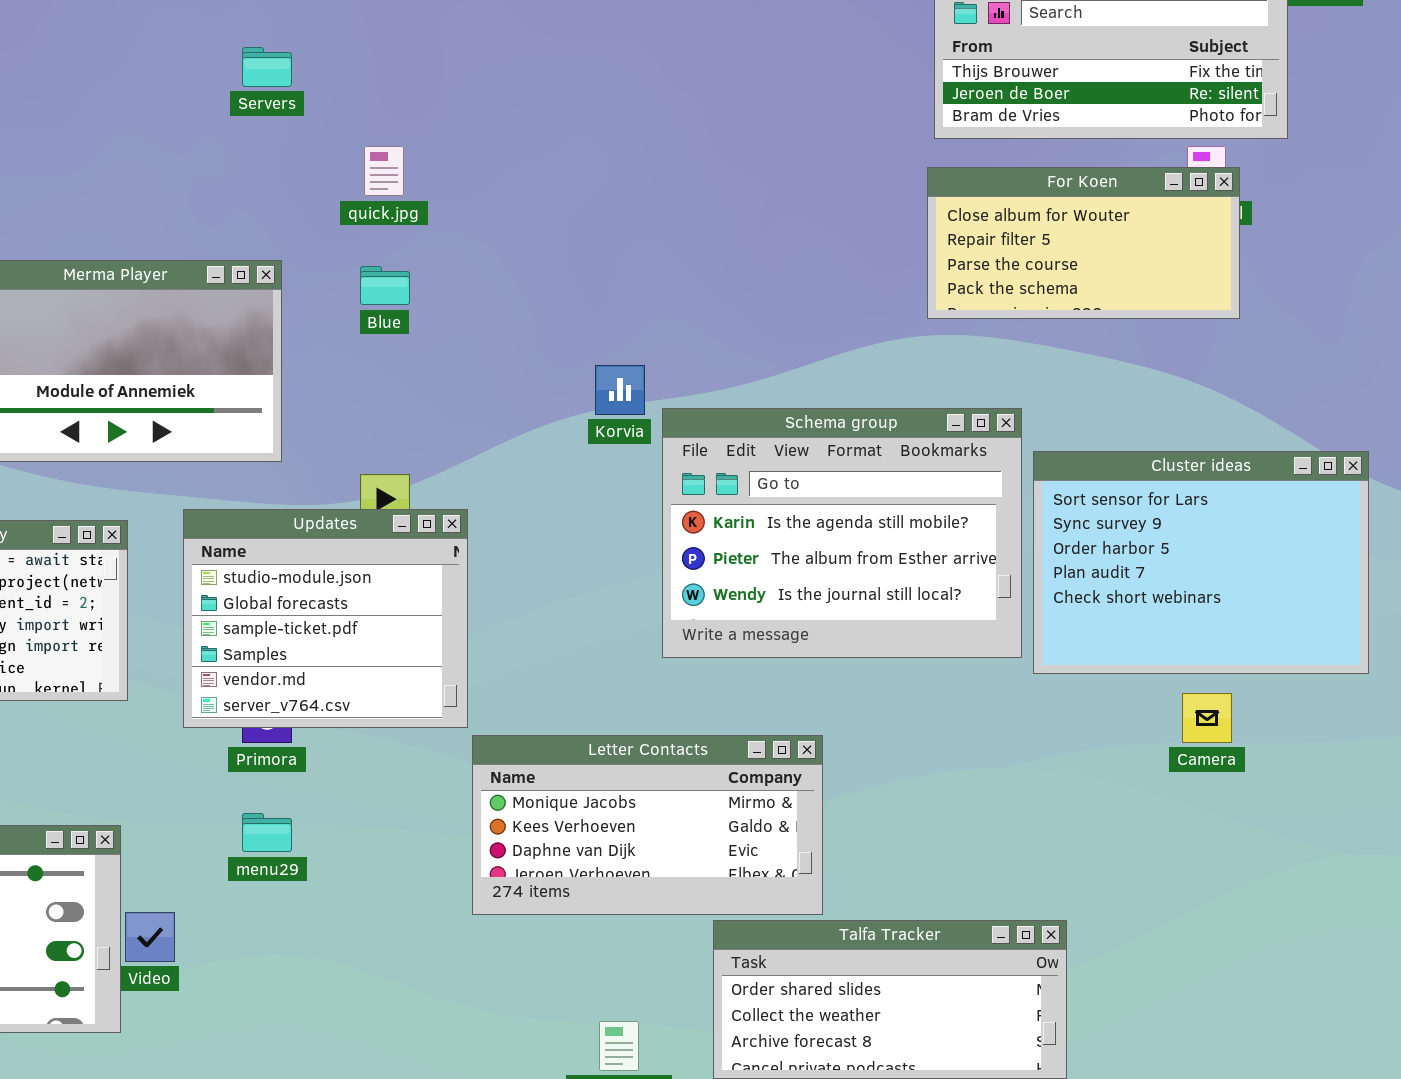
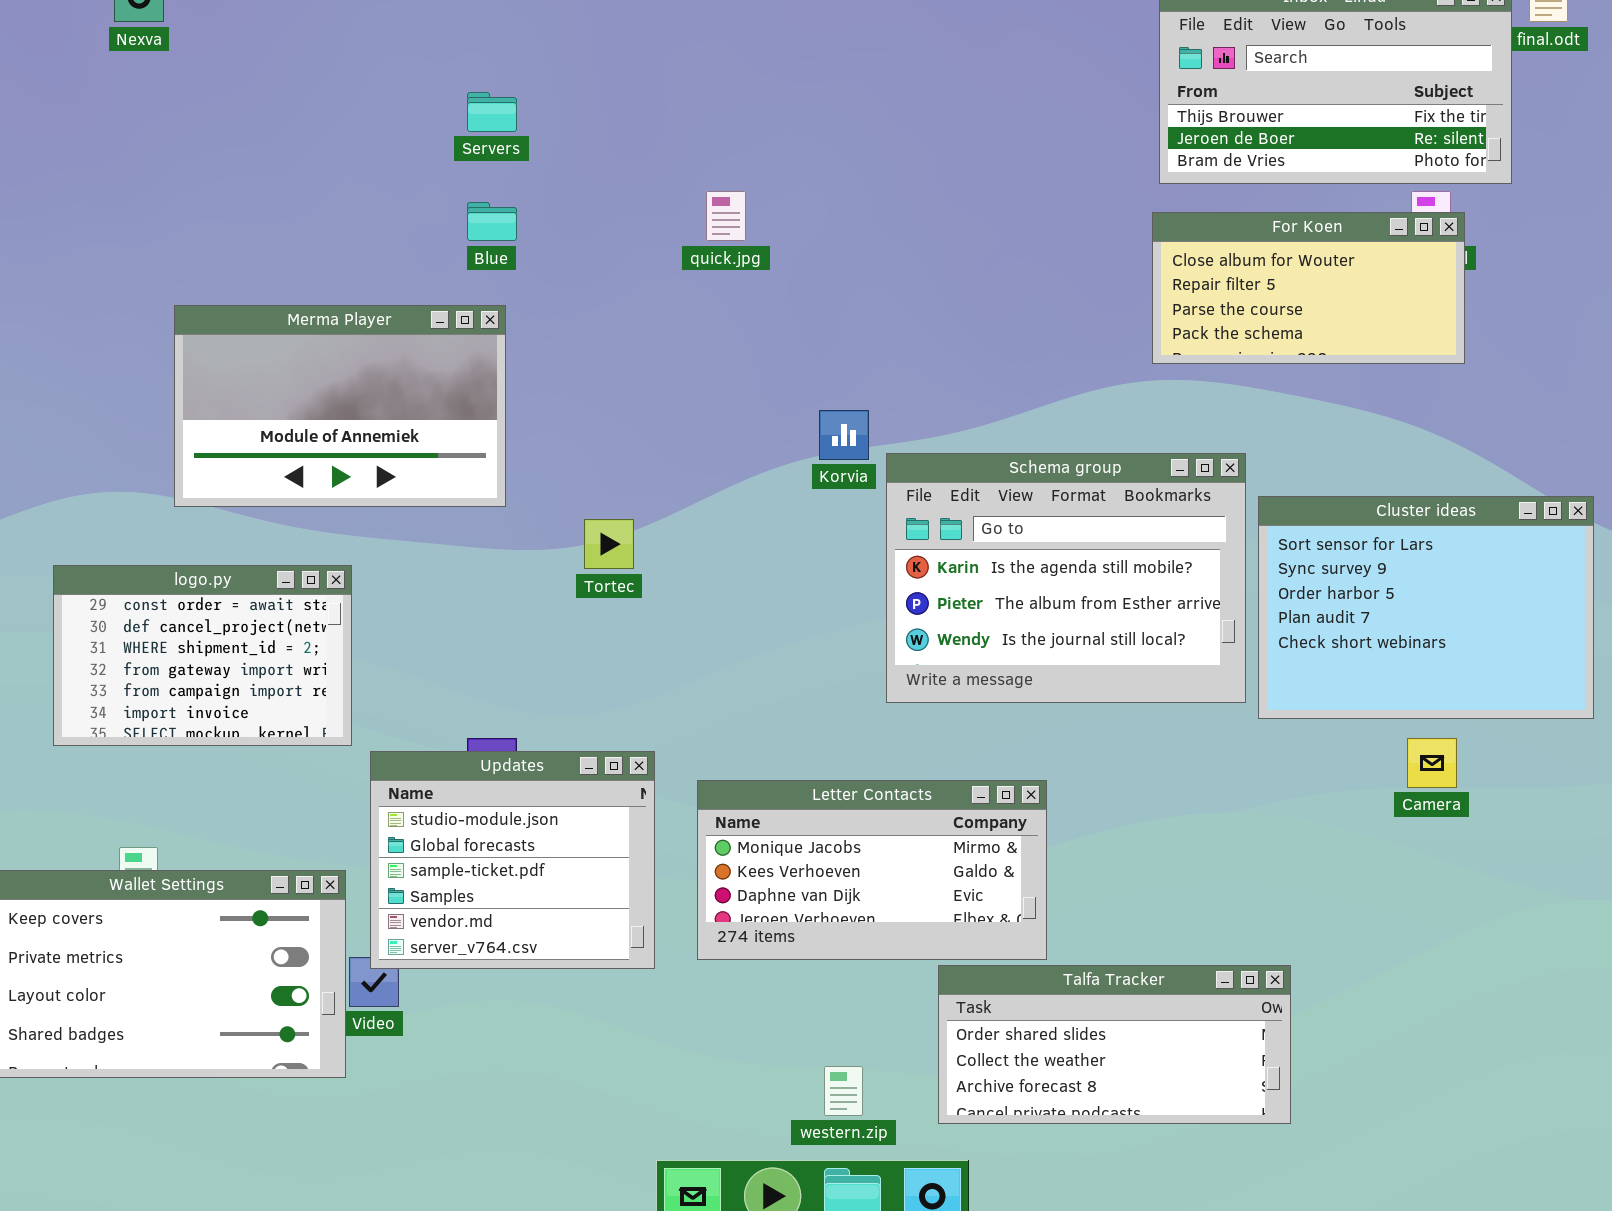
quick.jpg: [364,146,404,196] -> [706,191,746,241], moved
Blue: [360,266,410,305] -> [467,202,517,241], moved
Updates: [183,509,468,728] -> [370,751,655,969], moved

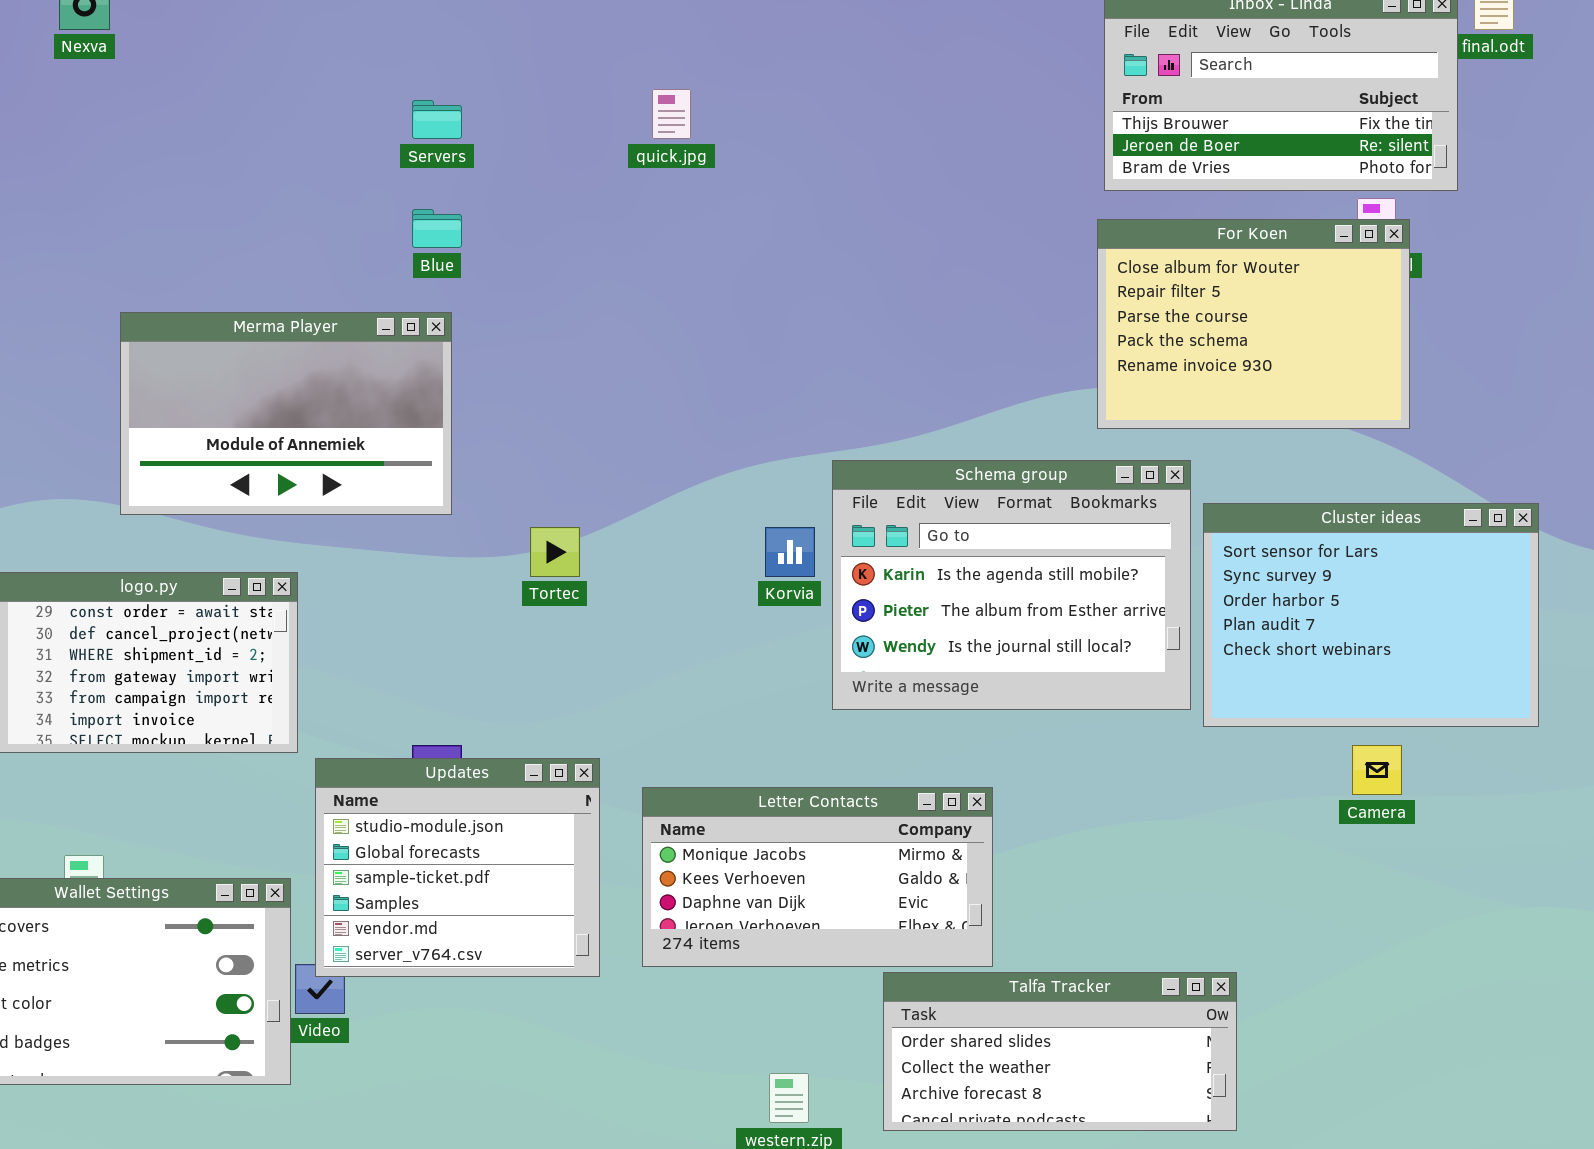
quick.jpg: [706,191,746,241] -> [652,89,691,139], moved
For Koen: [1152,212,1465,364] -> [1097,219,1410,429], resized
Korvia: [819,410,869,460] -> [765,527,815,577], moved

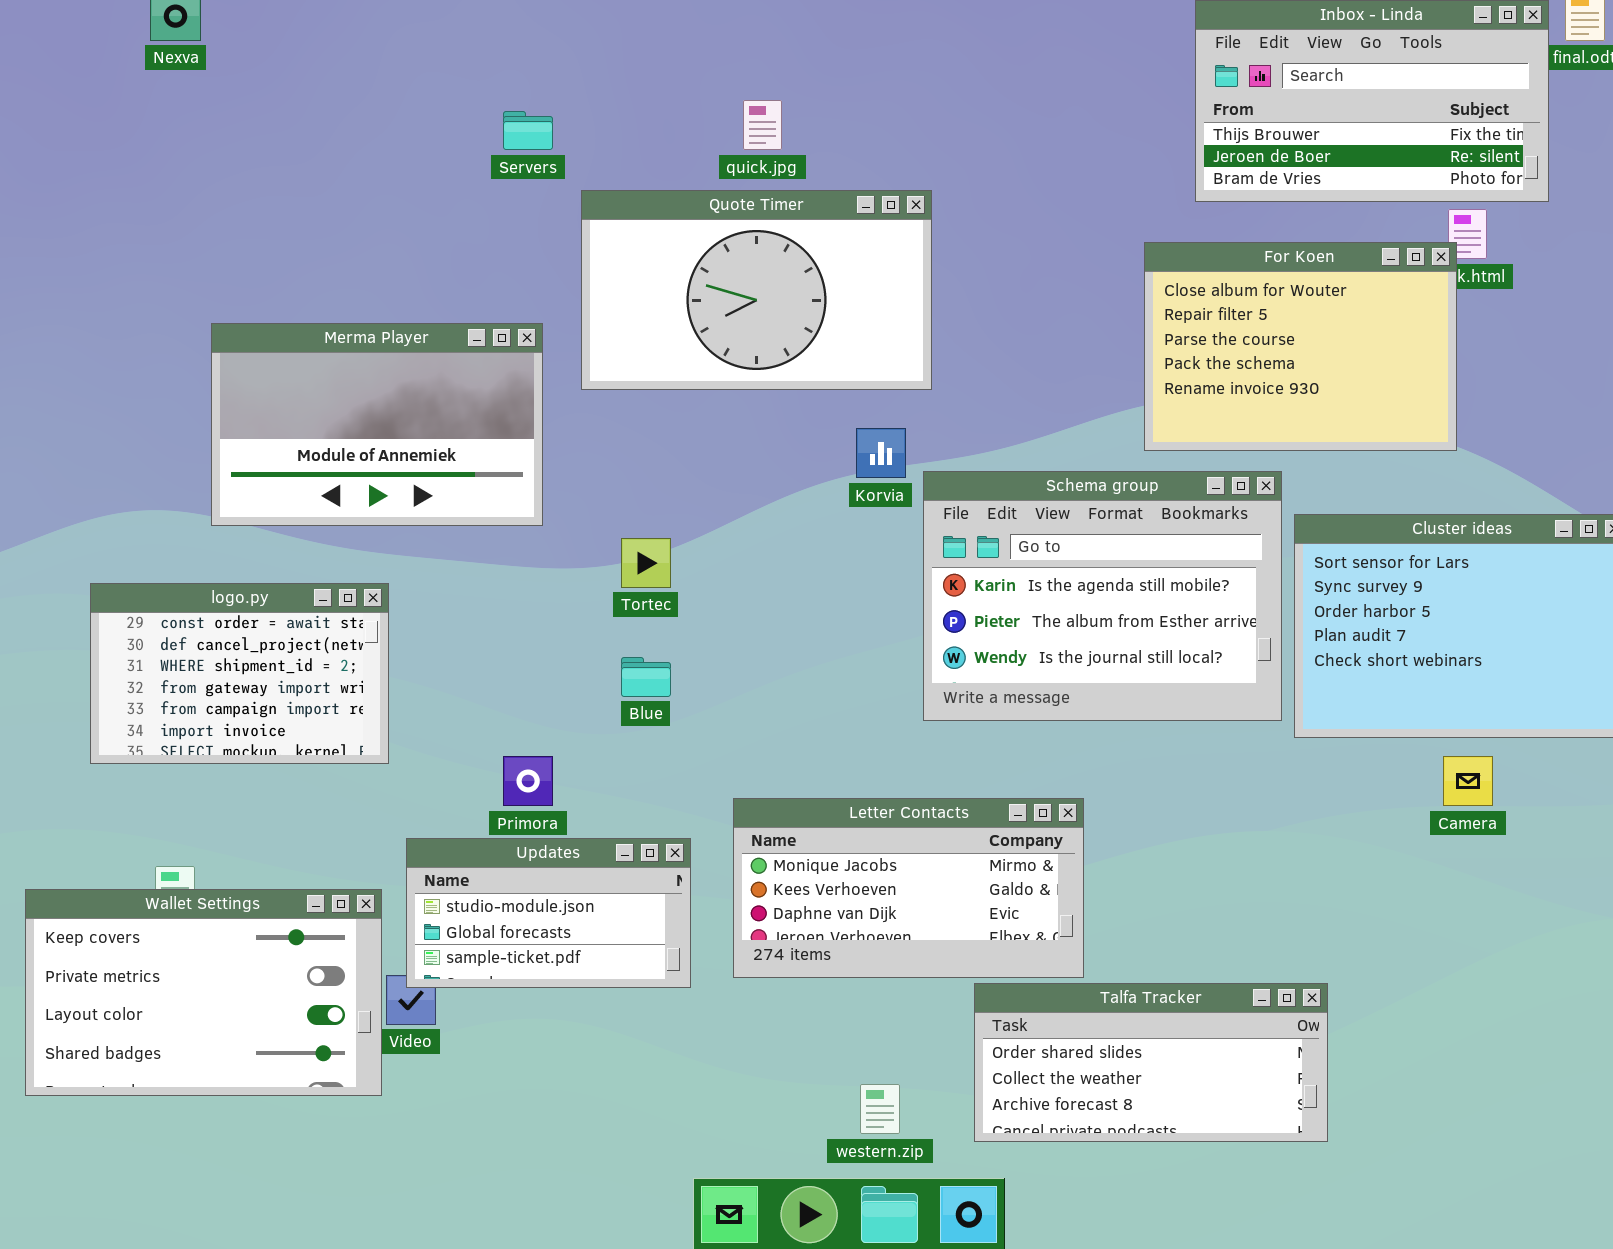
Quote Timer: none -> [581,190,932,390], opened
Blue: [412,209,462,248] -> [621,657,671,697], moved
For Koen: [1097,219,1410,429] -> [1144,242,1457,451], moved
Korvia: [765,527,815,577] -> [856,428,906,478], moved
Updates: [315,758,600,977] -> [406,838,691,988], resized

